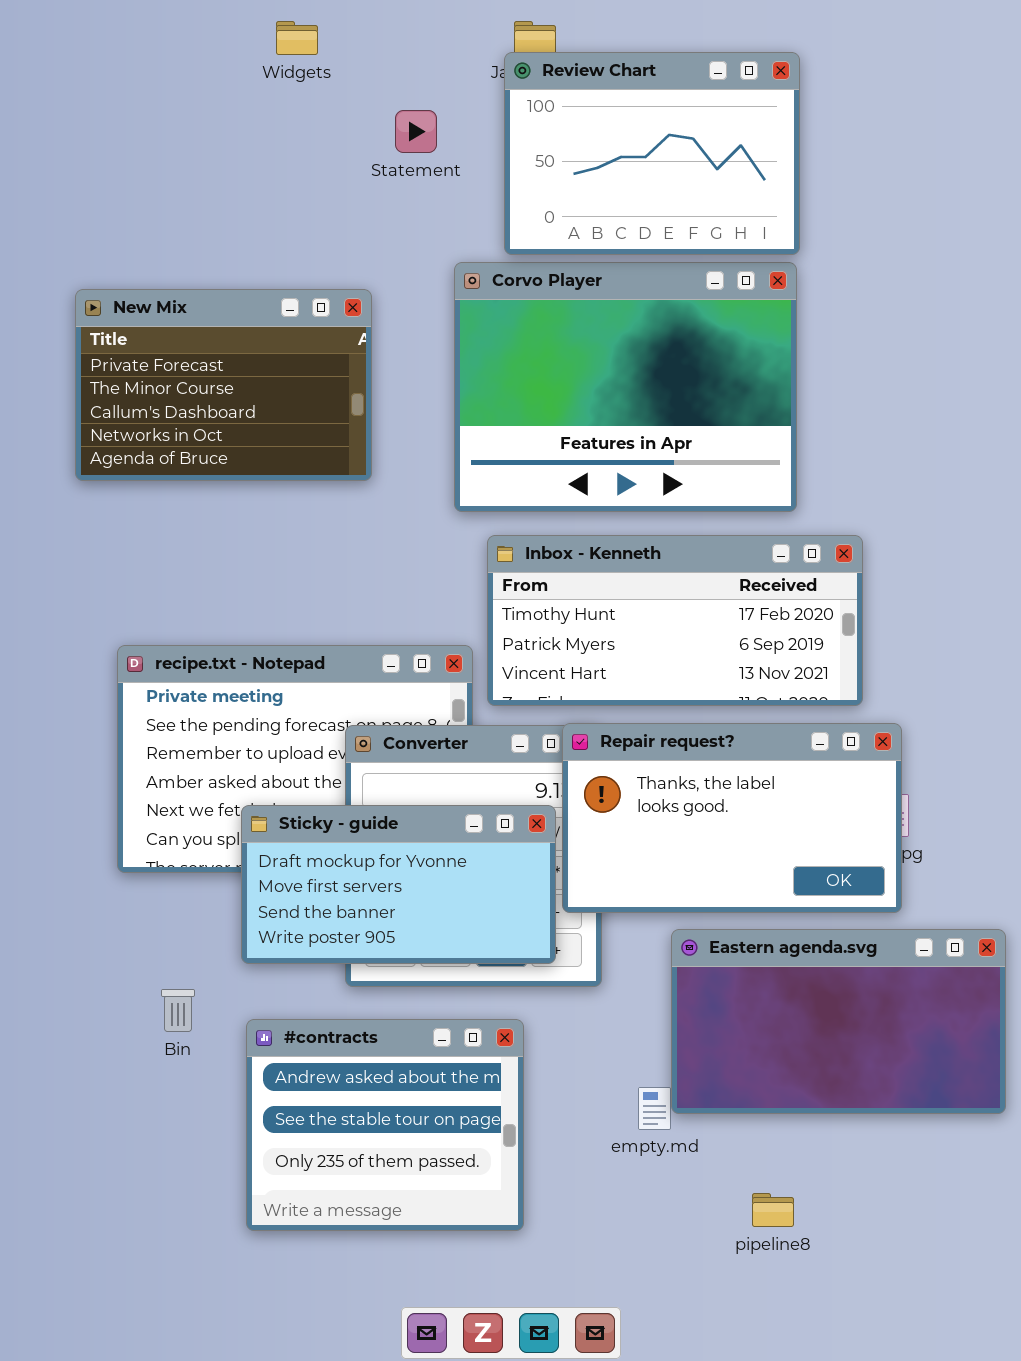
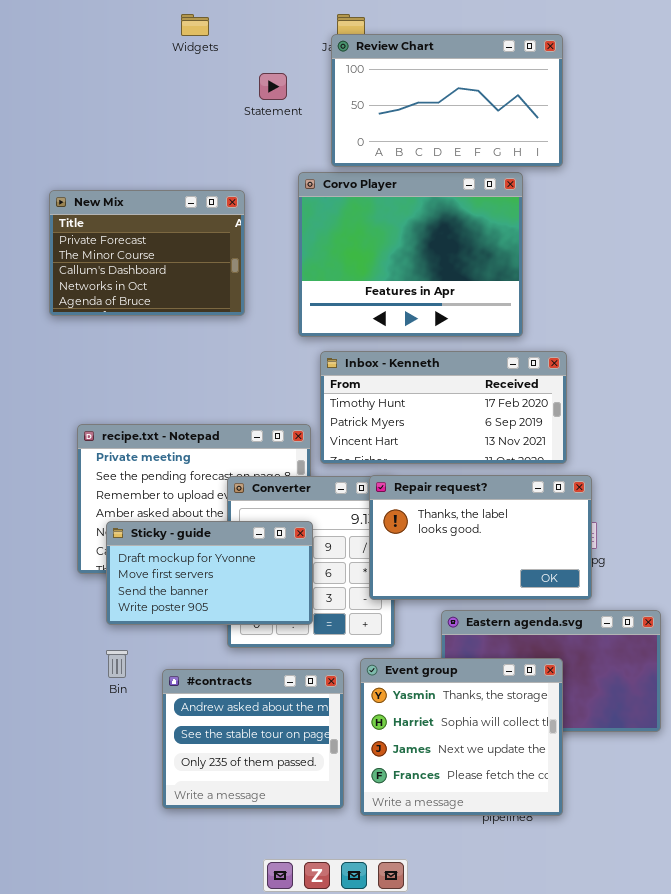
Review Chart: [504,52,800,255] -> [331,34,563,167], resized
Sticky - guide: [241,805,556,964] -> [106,521,313,625], moved
Event group: none -> [360,658,563,816], opened

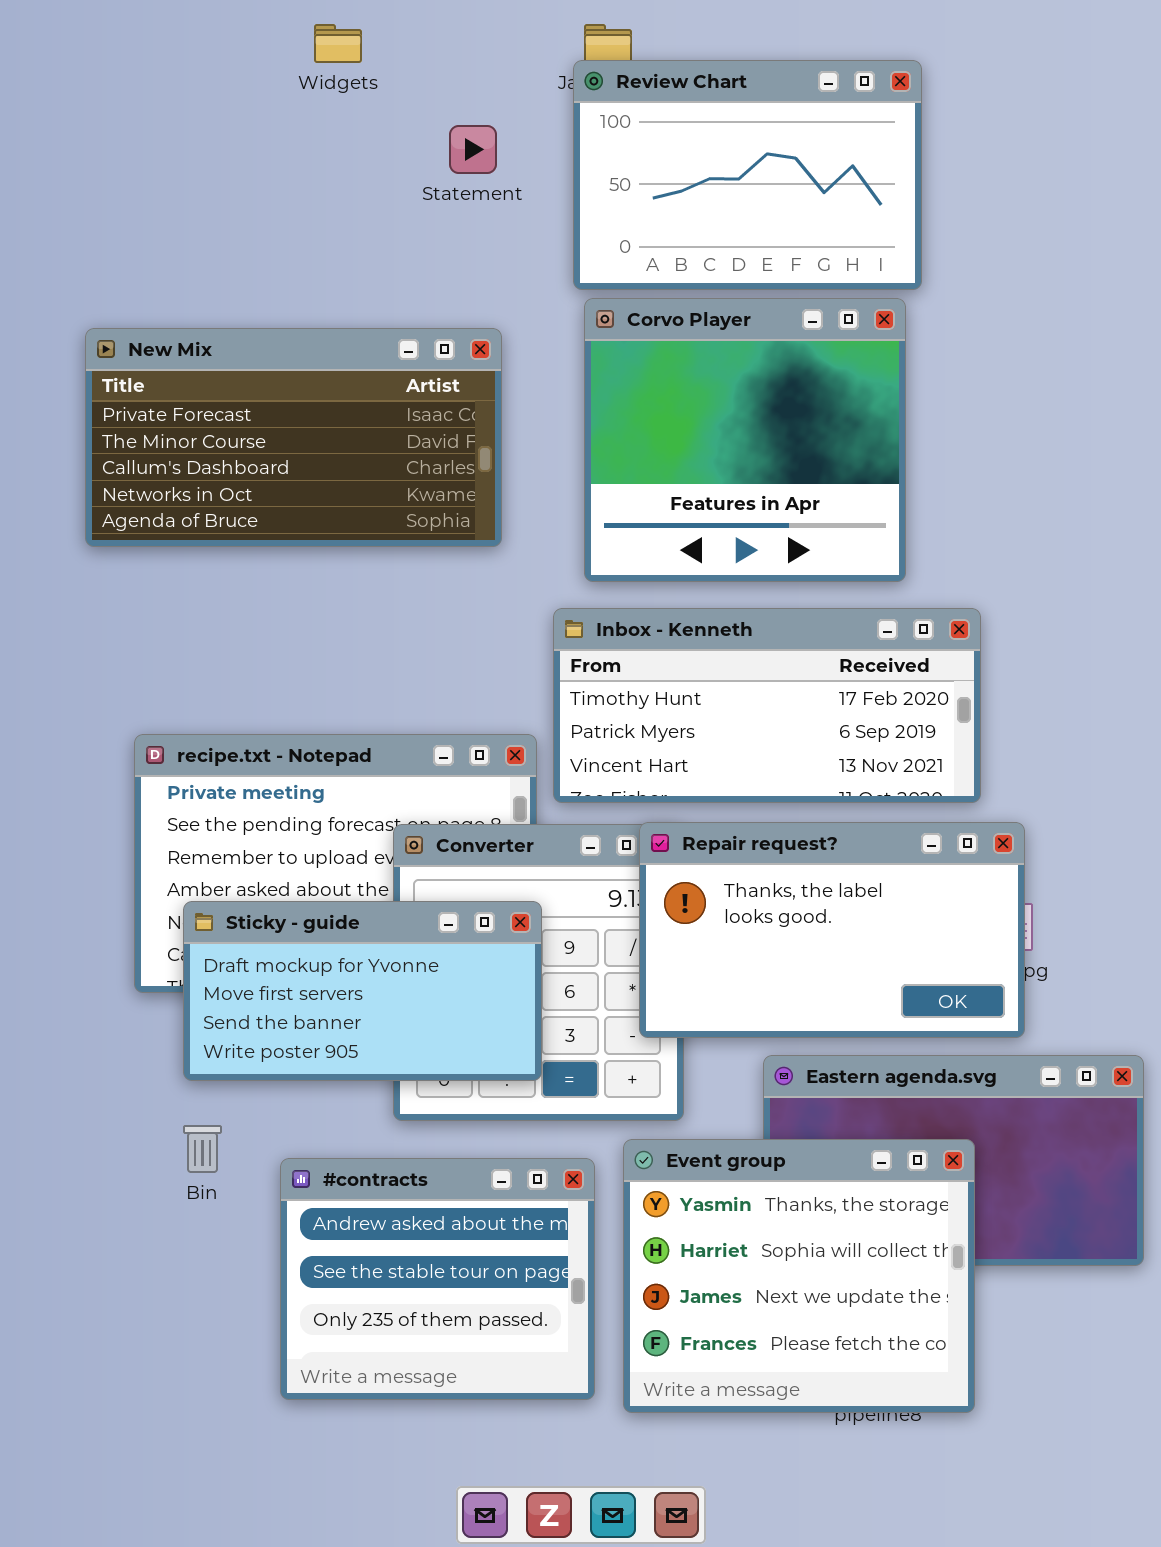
Review Chart: [331,34,563,167] -> [573,60,922,290], resized
Corvo Player: [298,172,523,337] -> [584,298,906,582], resized
New Mix: [49,190,245,316] -> [85,328,502,547], resized

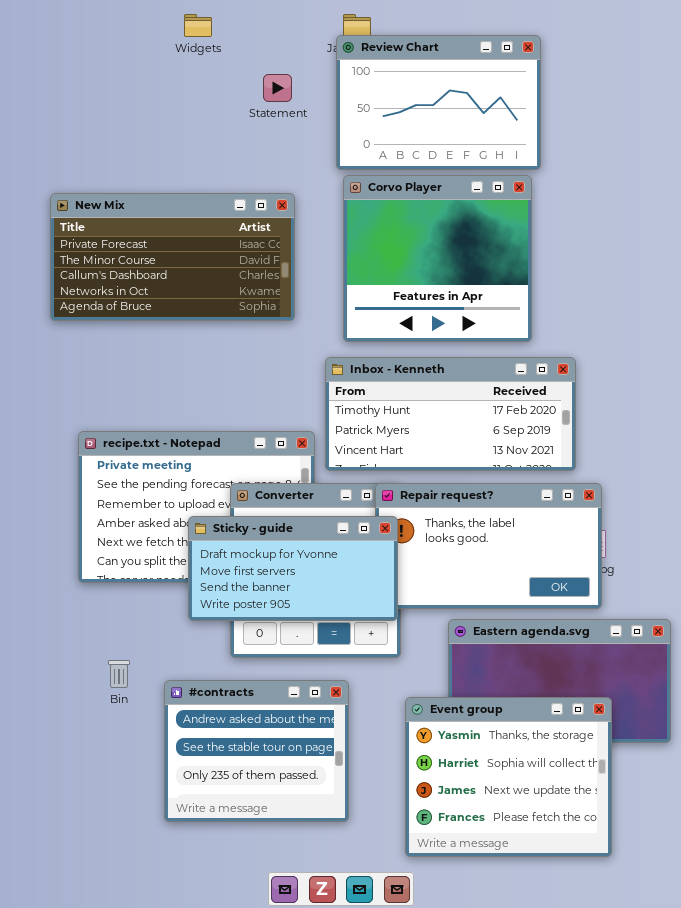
Sticky - guide: [183,901,542,1081] -> [188,516,398,621], moved
Event group: [623,1139,975,1413] -> [405,697,612,857], moved

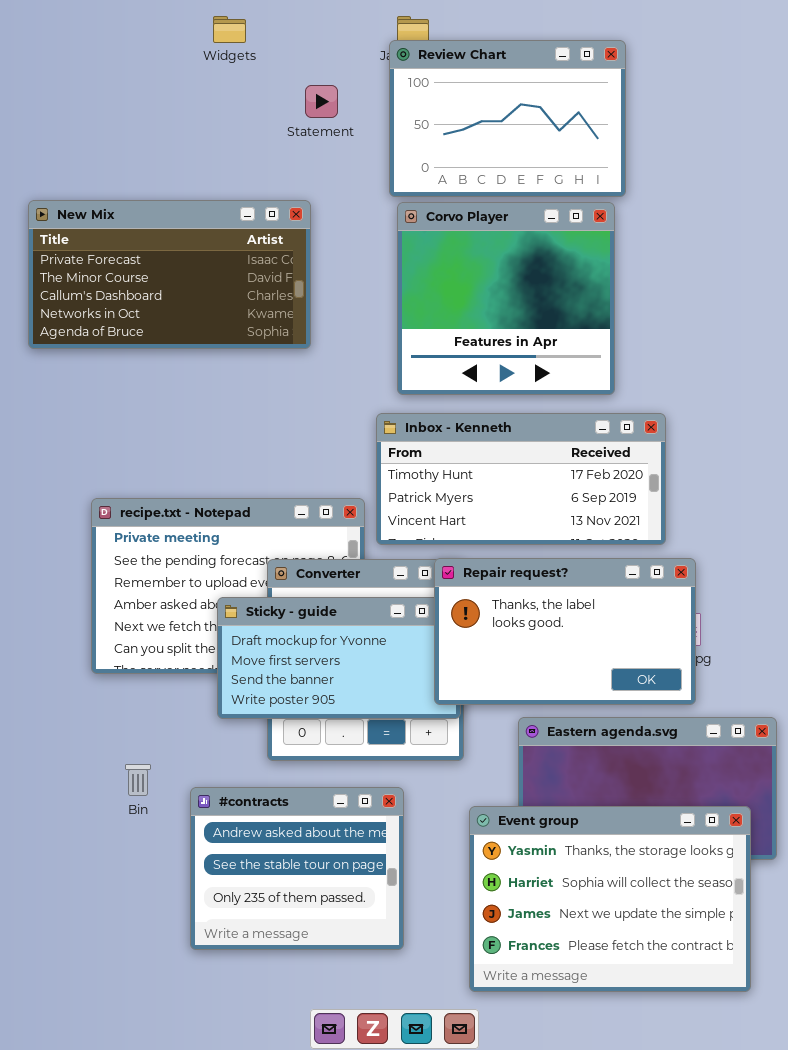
New Mix: [50,193,295,321] -> [28,200,311,349], moved
Repair request?: [375,483,602,609] -> [434,558,696,705], raised
Event group: [405,697,612,857] -> [469,806,751,992], resized

